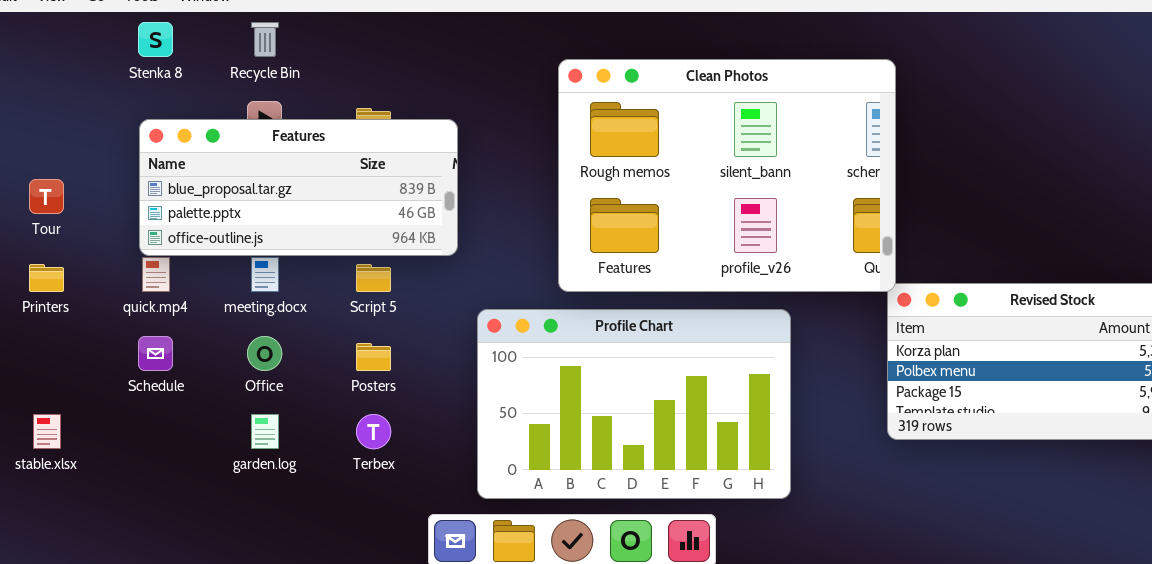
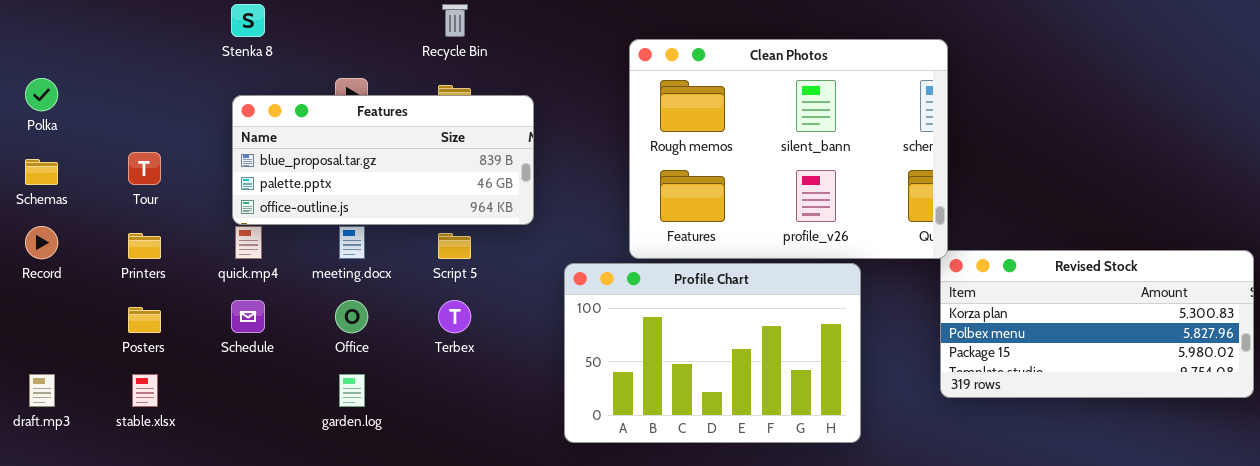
Recycle Bin: [251,22,279,57] -> [442,4,468,37], moved
Profile Chart: [477,309,791,499] -> [564,263,861,443], moved
Posters: [356,343,391,371] -> [128,307,161,333], moved
Terbex: [356,414,391,449] -> [438,300,471,333], moved

